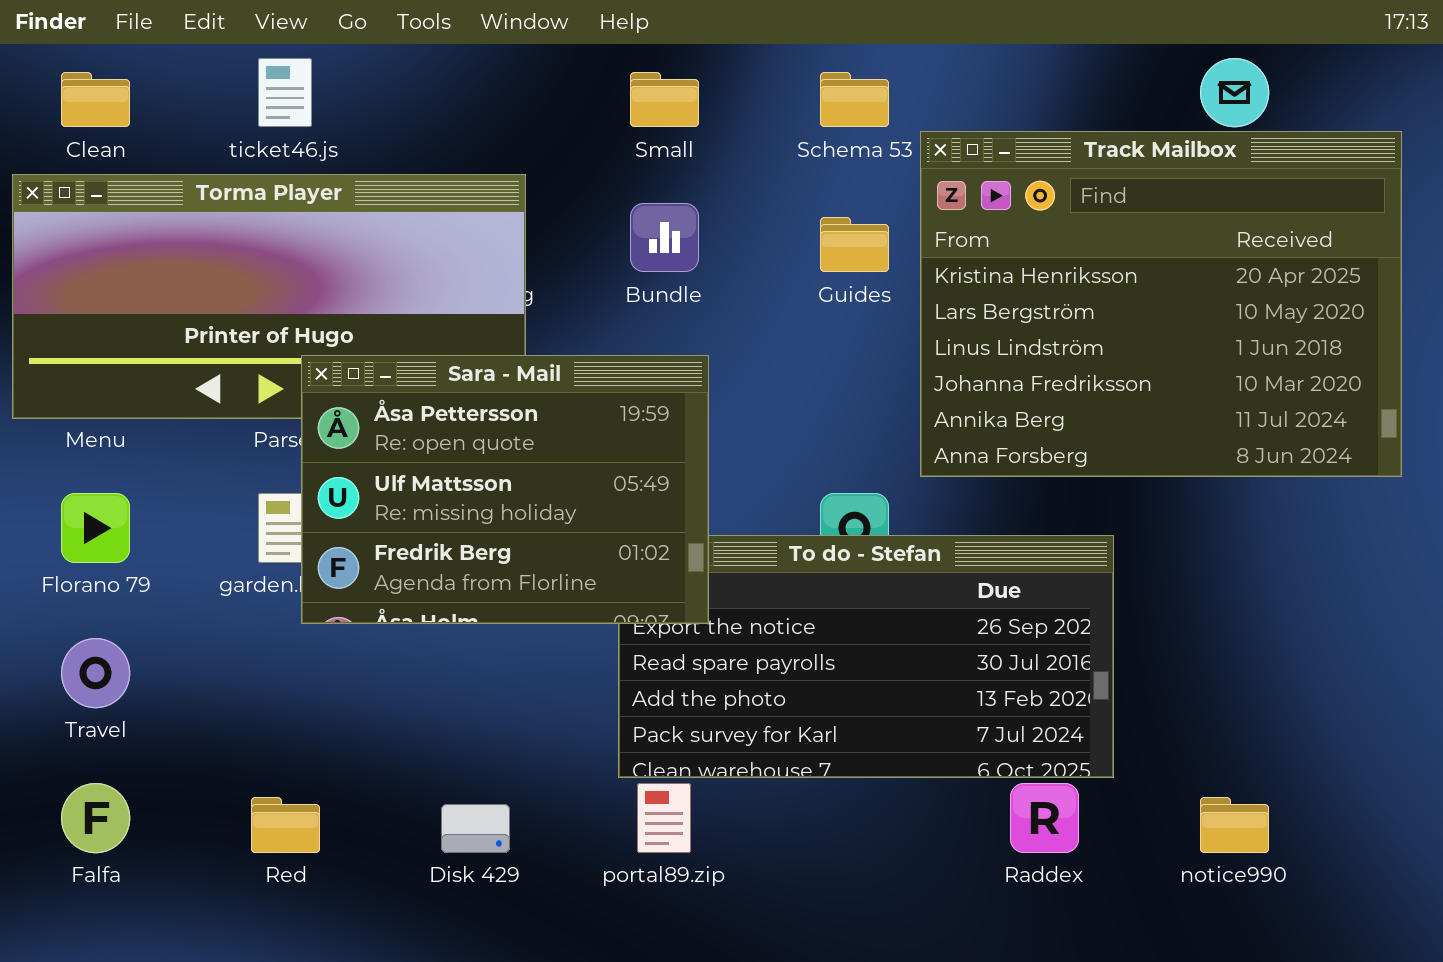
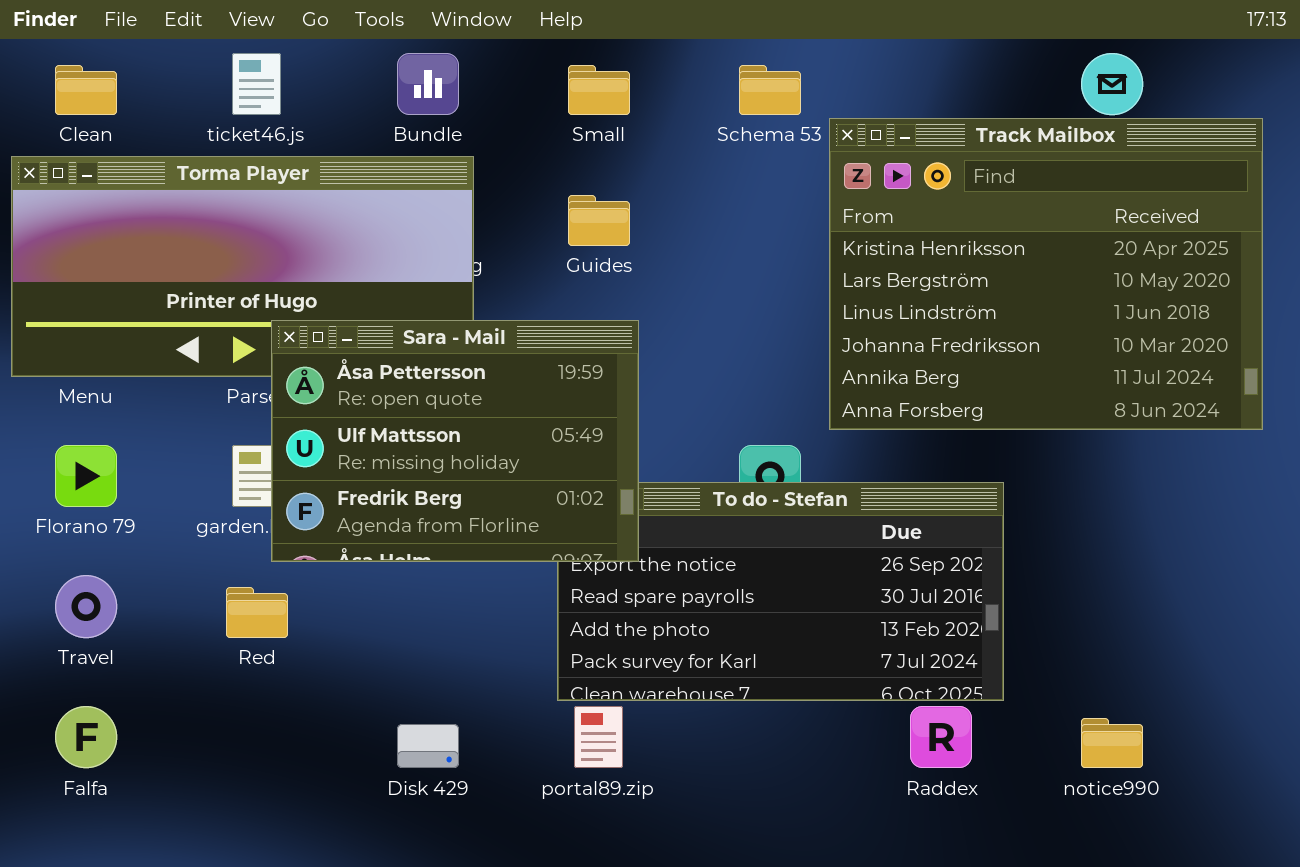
Bundle: [630,203,699,272] -> [397,53,459,115], moved
Guides: [820,217,889,272] -> [568,195,630,246], moved
Red: [251,797,320,853] -> [226,587,288,638], moved

